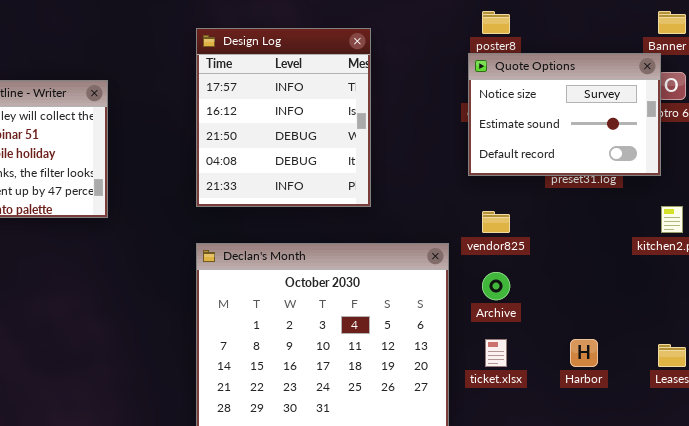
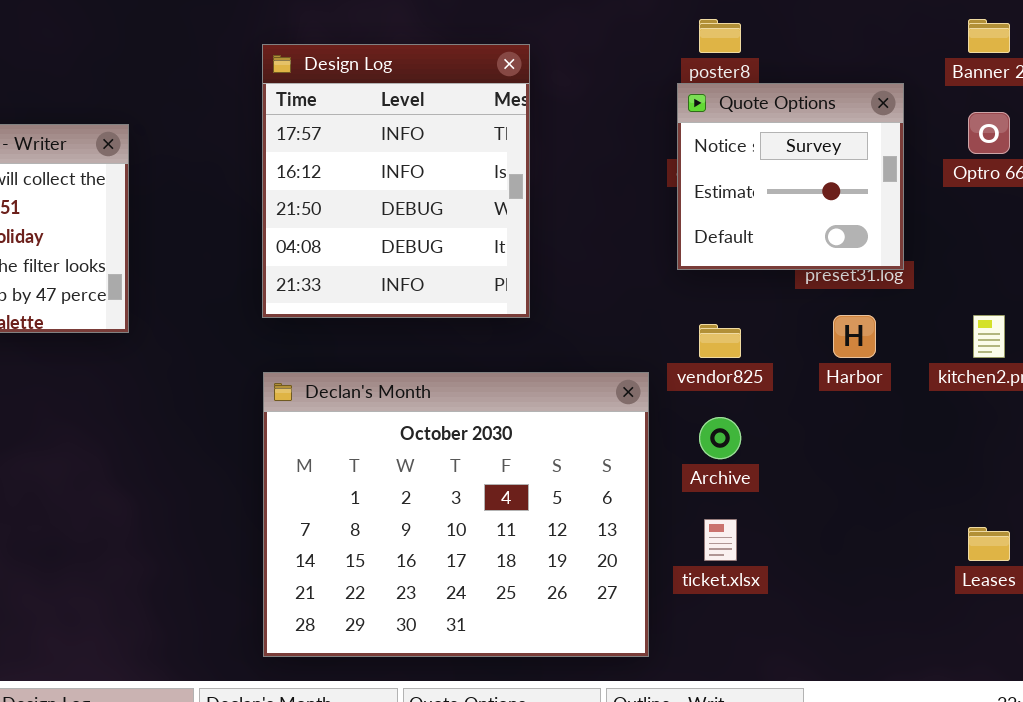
Quote Options: [468,53,661,176] -> [677,83,904,270], resized
Harbor: [570,339,598,367] -> [833,315,876,358], moved

